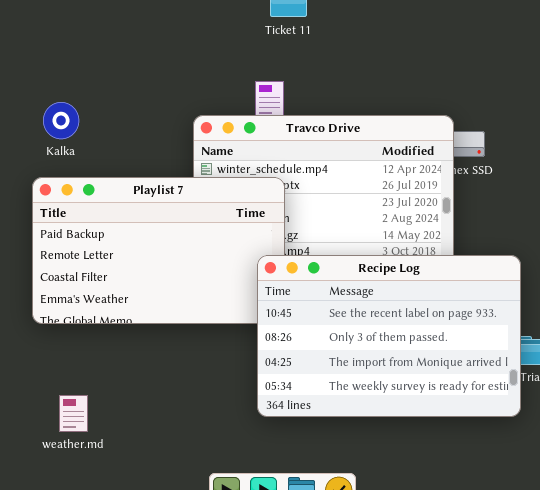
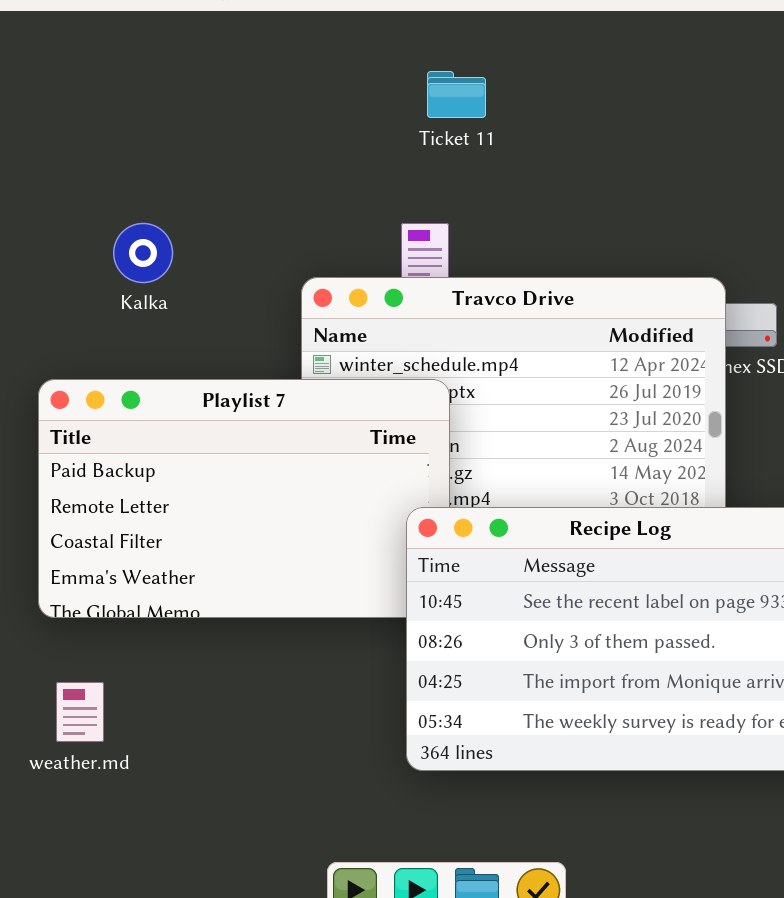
Kalka: [43,102,79,139] -> [113,223,173,283], moved
weather.md: [59,395,88,432] -> [56,682,104,742], moved

